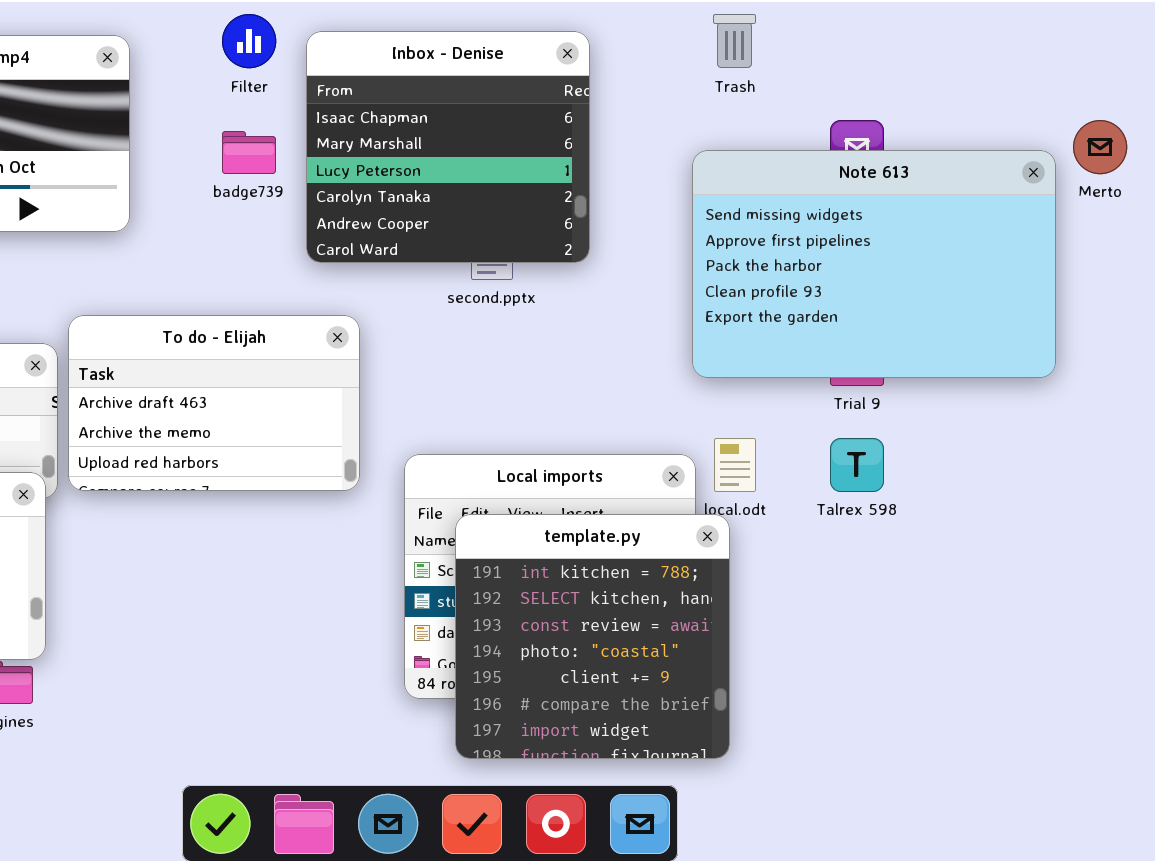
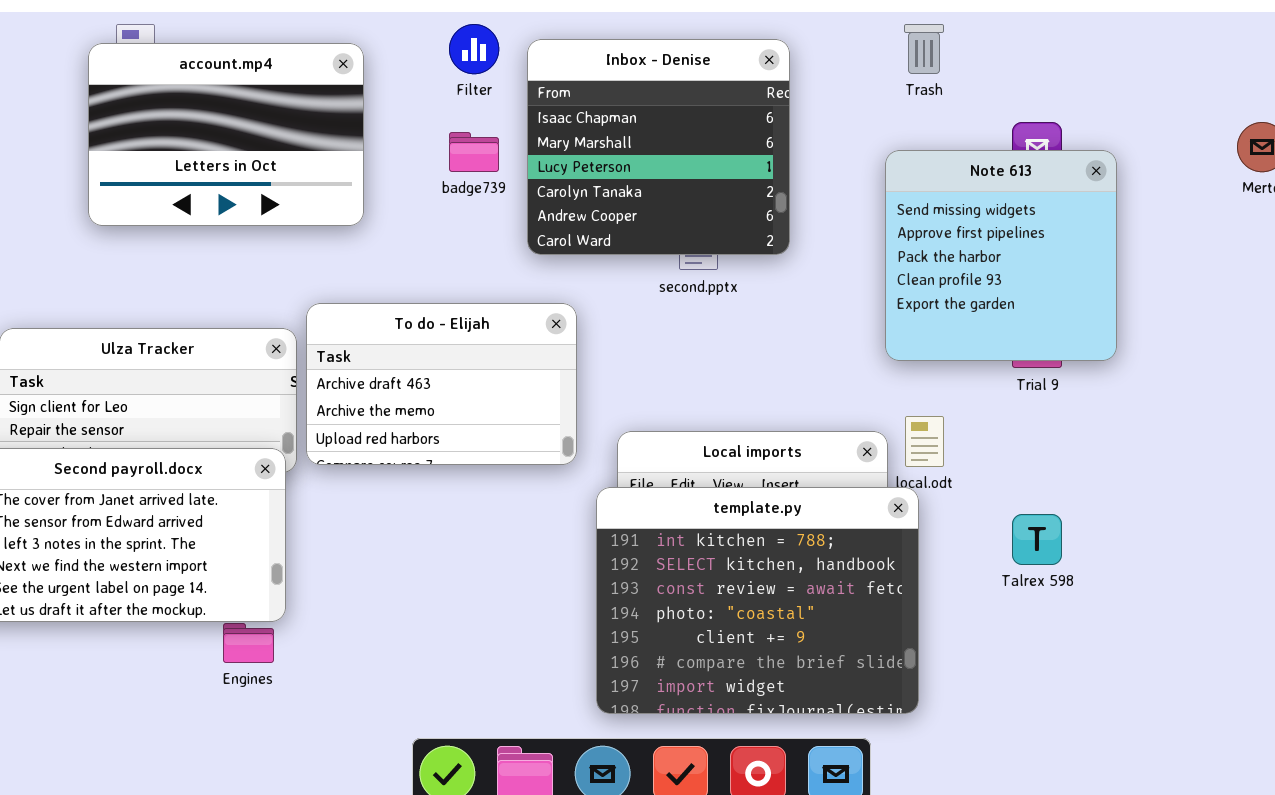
Note 613: [692,150,1056,378] -> [885,150,1117,361], resized
Talrex 598: [830,438,884,492] -> [1012,514,1062,565], moved
template.py: [455,514,730,759] -> [596,487,919,714], resized

